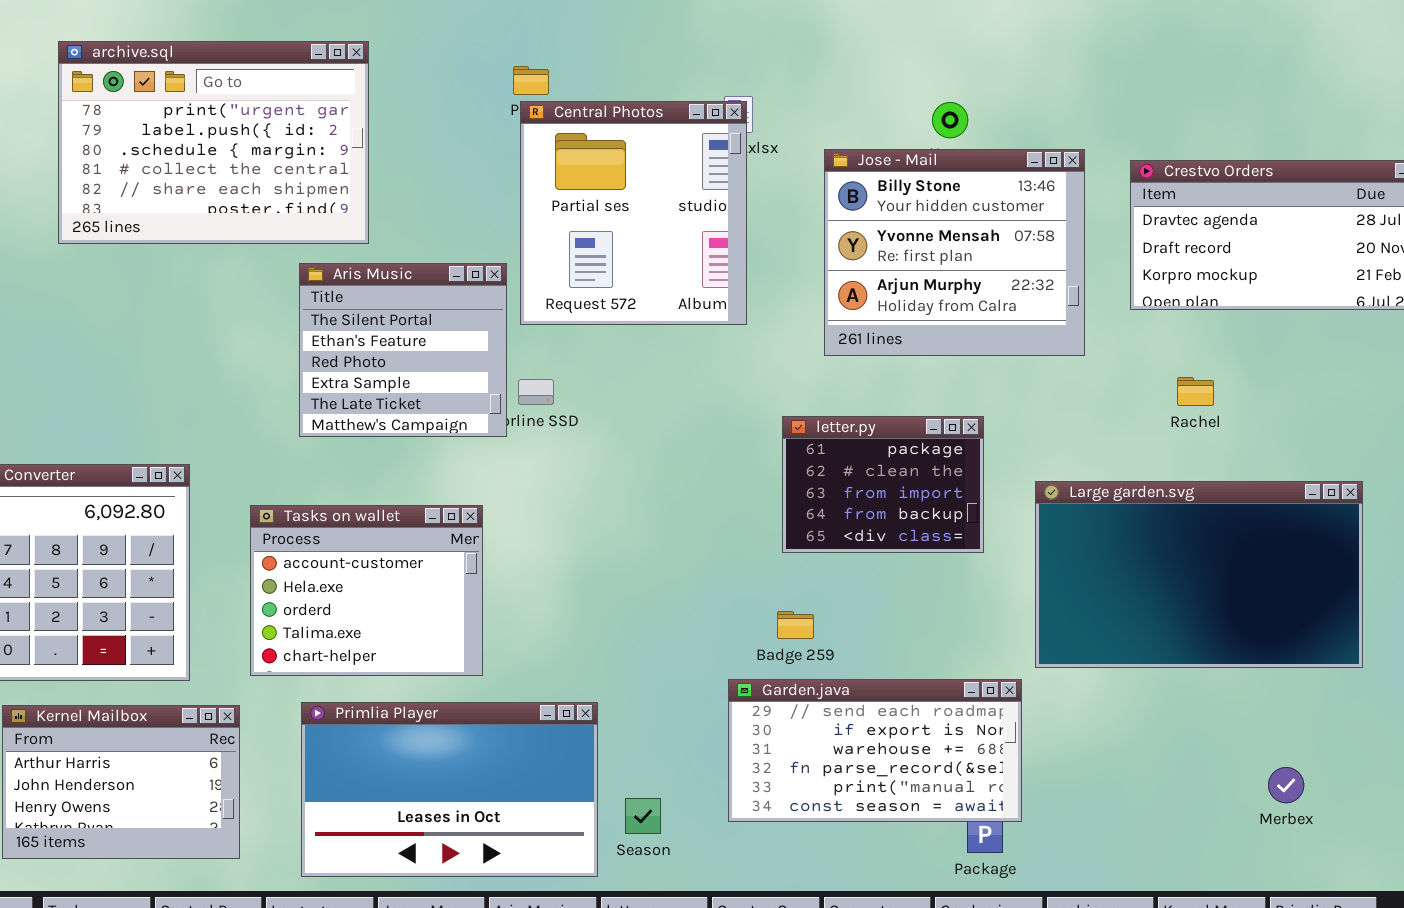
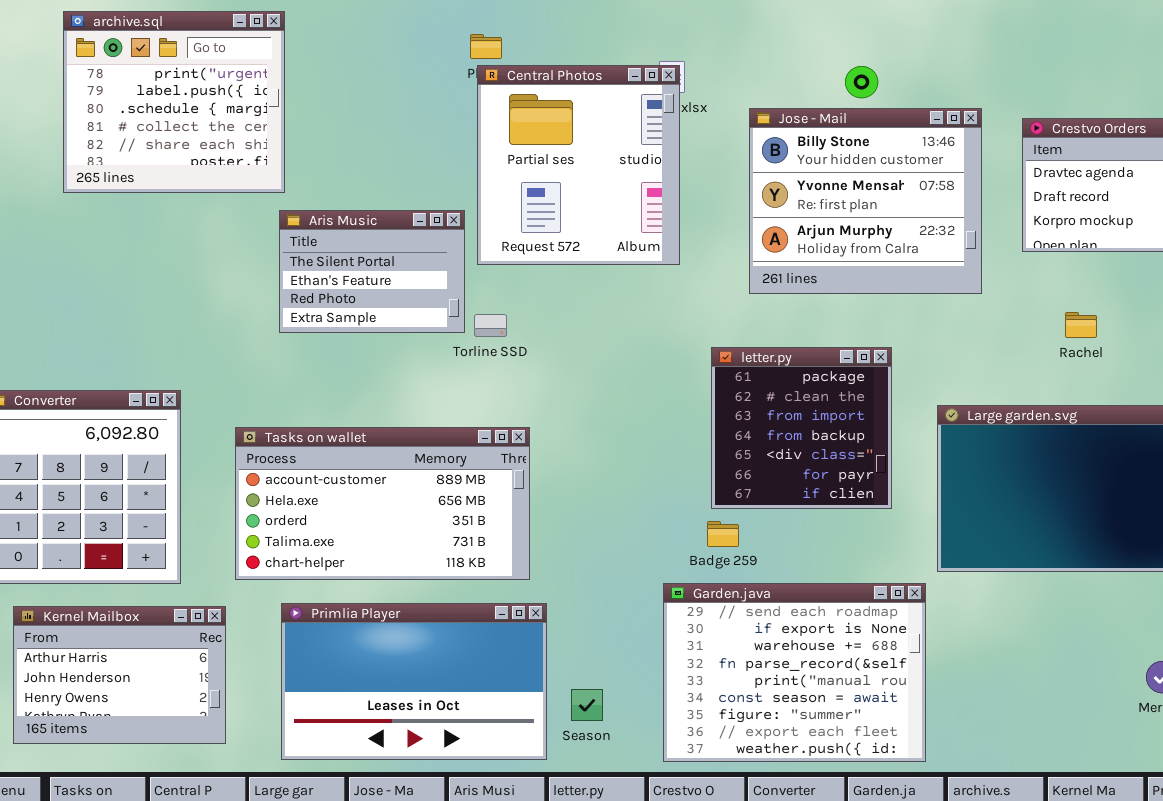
archive.sql: [58,41,369,244] -> [63,11,285,193], resized
Aris Music: [299,263,507,437] -> [279,210,465,333], resized
letter.py: [782,416,984,553] -> [711,347,892,509], resized
Tasks on wallet: [250,505,483,676] -> [235,427,530,580], resized
Garden.java: [728,679,1022,822] -> [663,583,926,762], resized

